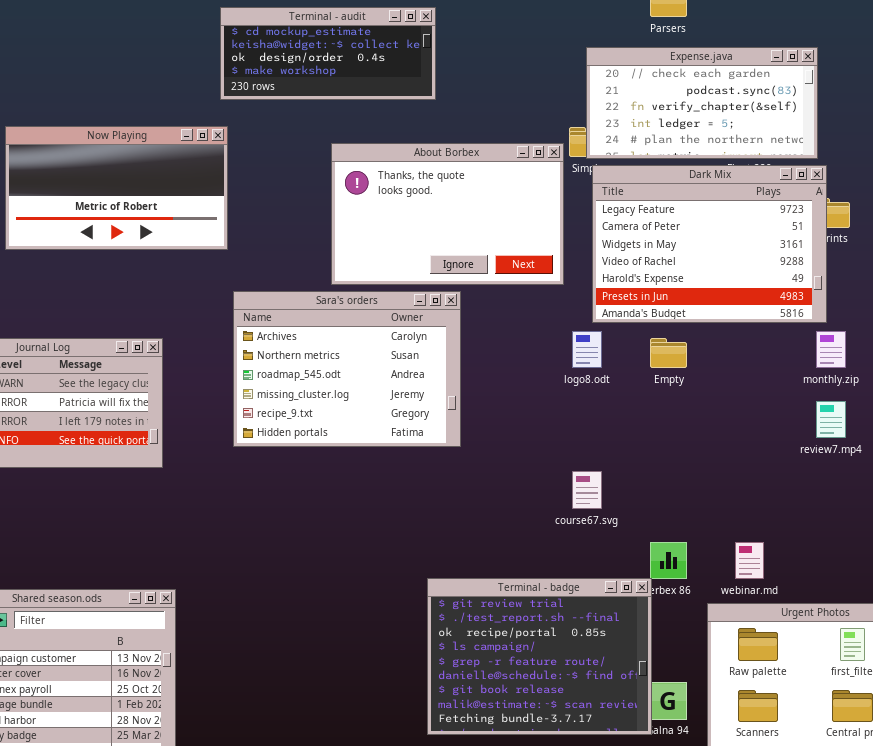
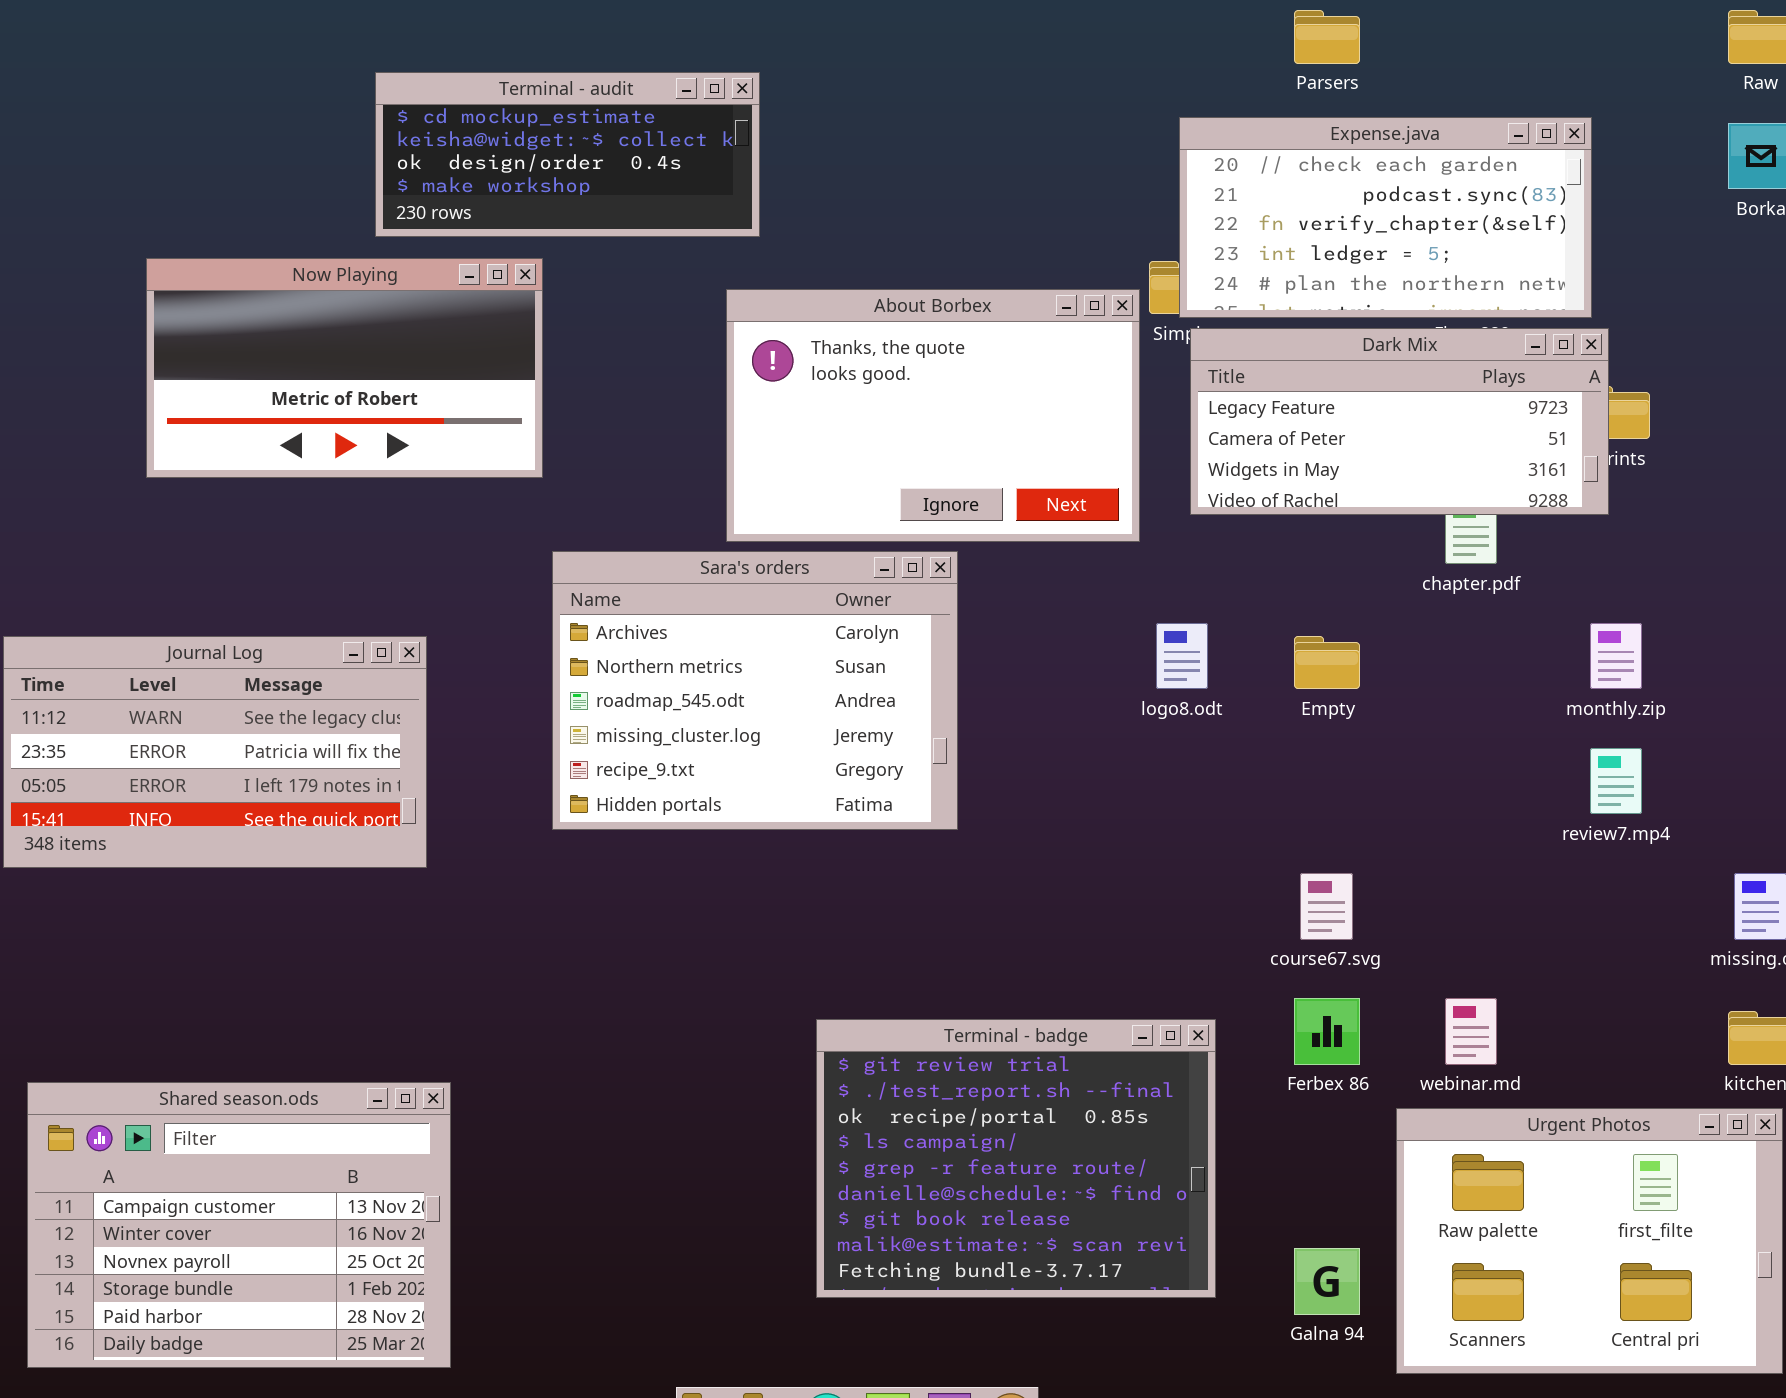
Terminal - audit: [220,7,436,100] -> [375,72,760,237], moved
Dark Mix: [592,165,827,323] -> [1190,328,1609,515], resized
course67.svg: [572,471,602,509] -> [1300,873,1353,940], moved
Terminal - badge: [427,578,652,735] -> [816,1019,1216,1298], moved

